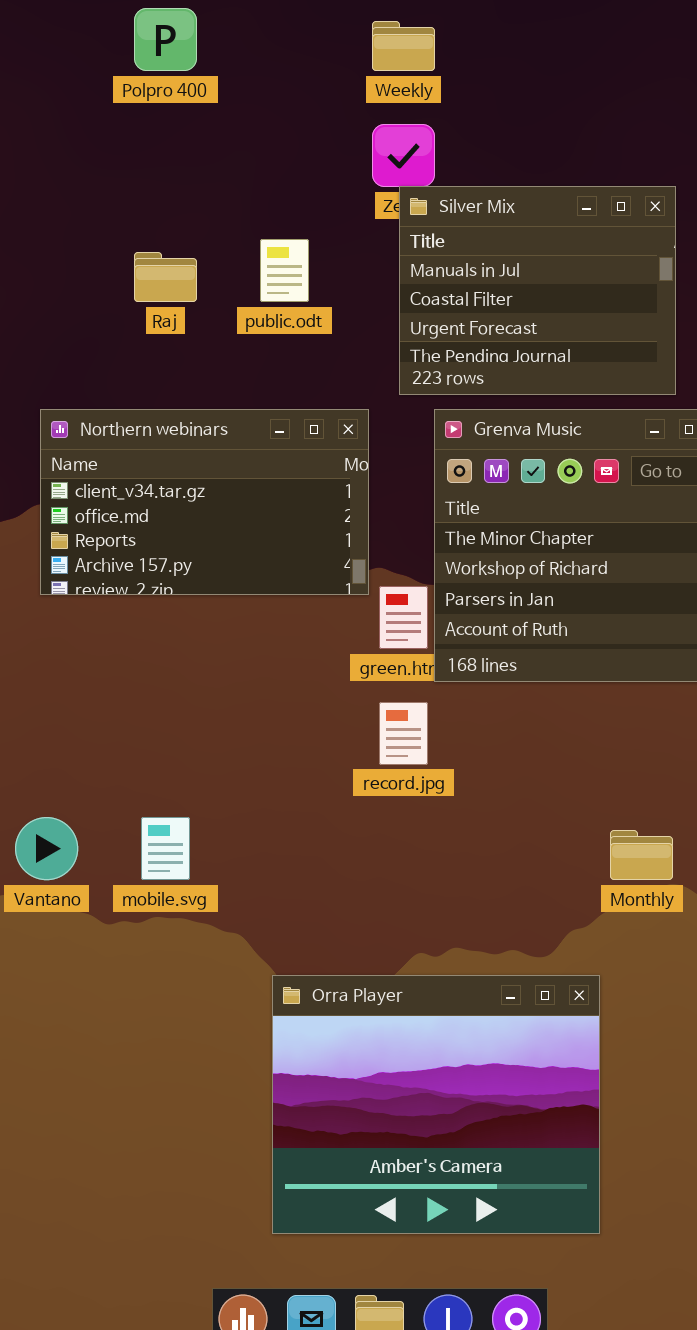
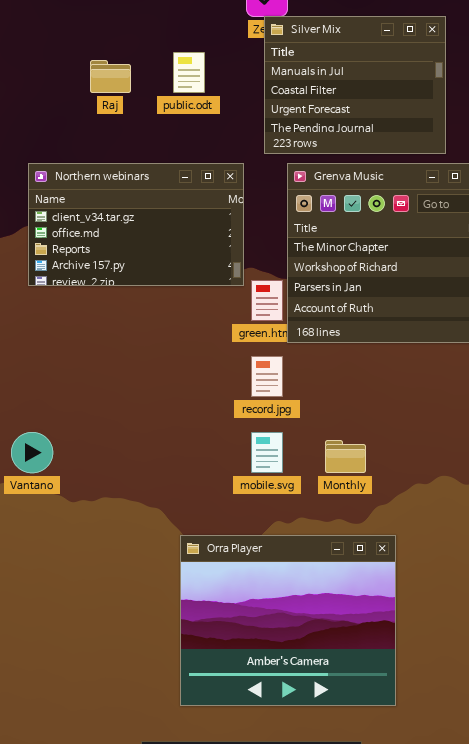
mobile.svg: [141,817,190,880] -> [251,432,283,473], moved
Monthly: [610,830,673,880] -> [325,440,366,473], moved

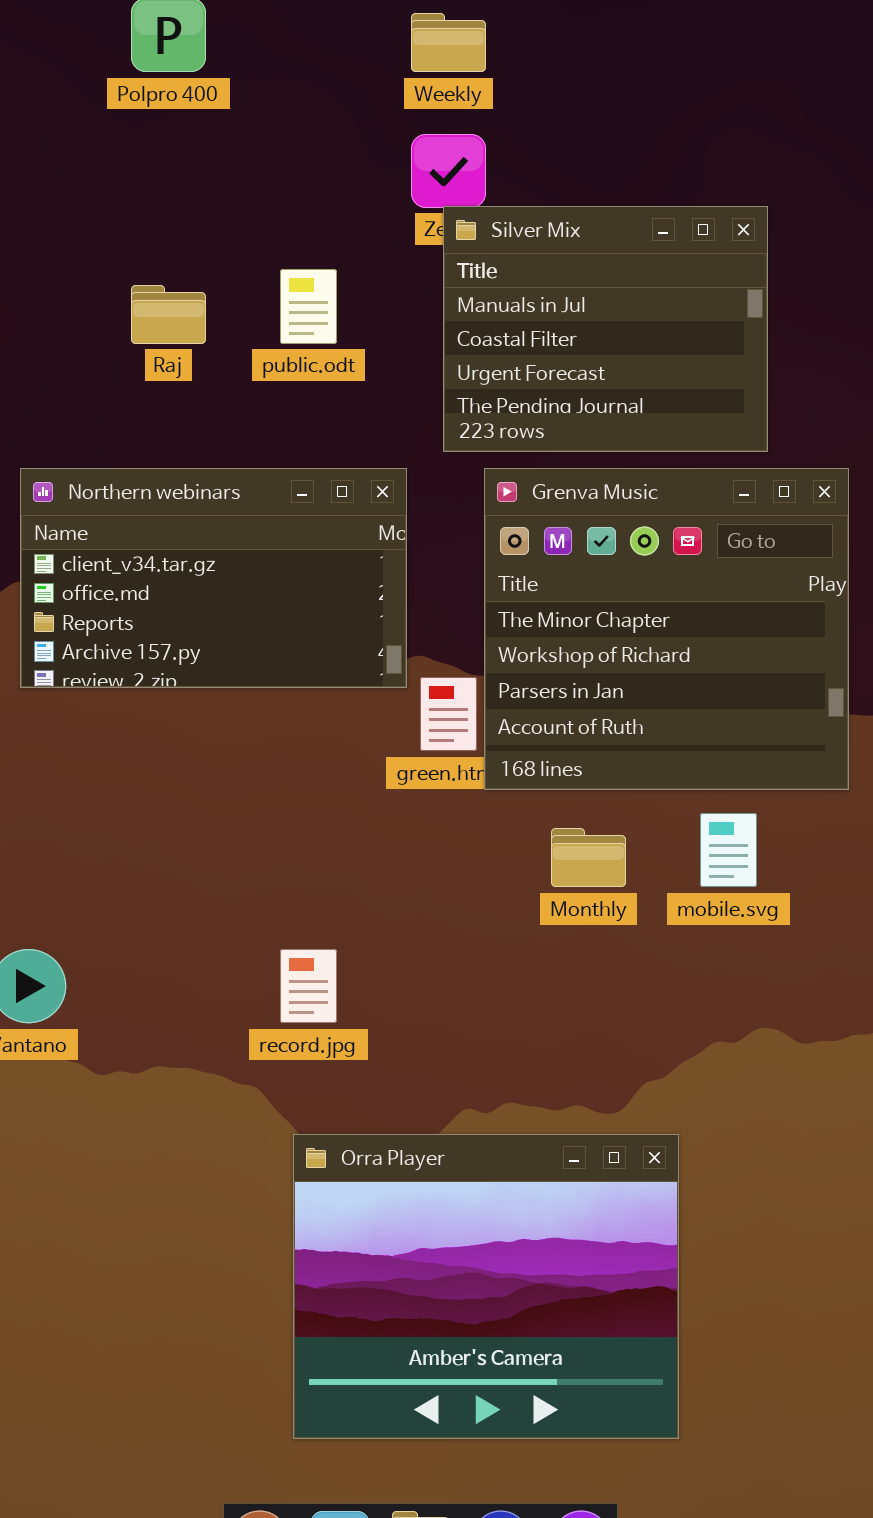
record.jpg: [251,356,283,397] -> [280,949,337,1023], moved
mobile.svg: [251,432,283,473] -> [700,813,757,887], moved
Monthly: [325,440,366,473] -> [551,828,626,887], moved

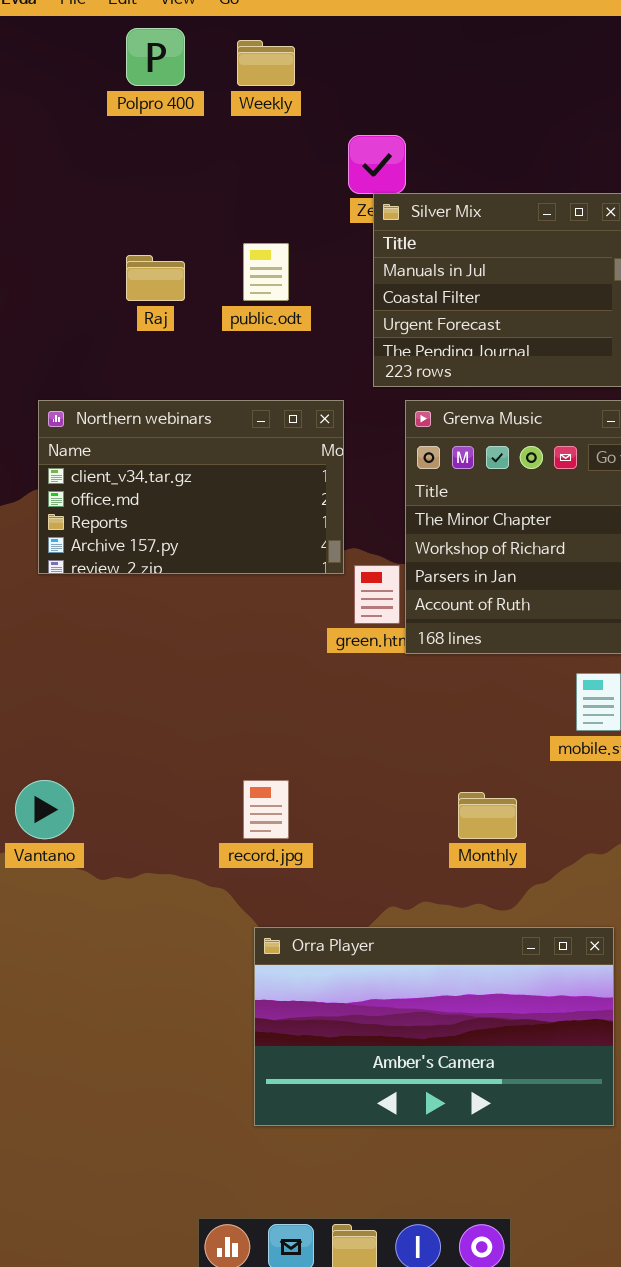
Weekly: [411,13,486,72] -> [237,40,295,86], moved
Monthly: [551,828,626,887] -> [458,792,517,839], moved
Orra Player: [293,1134,679,1439] -> [254,927,614,1126], resized

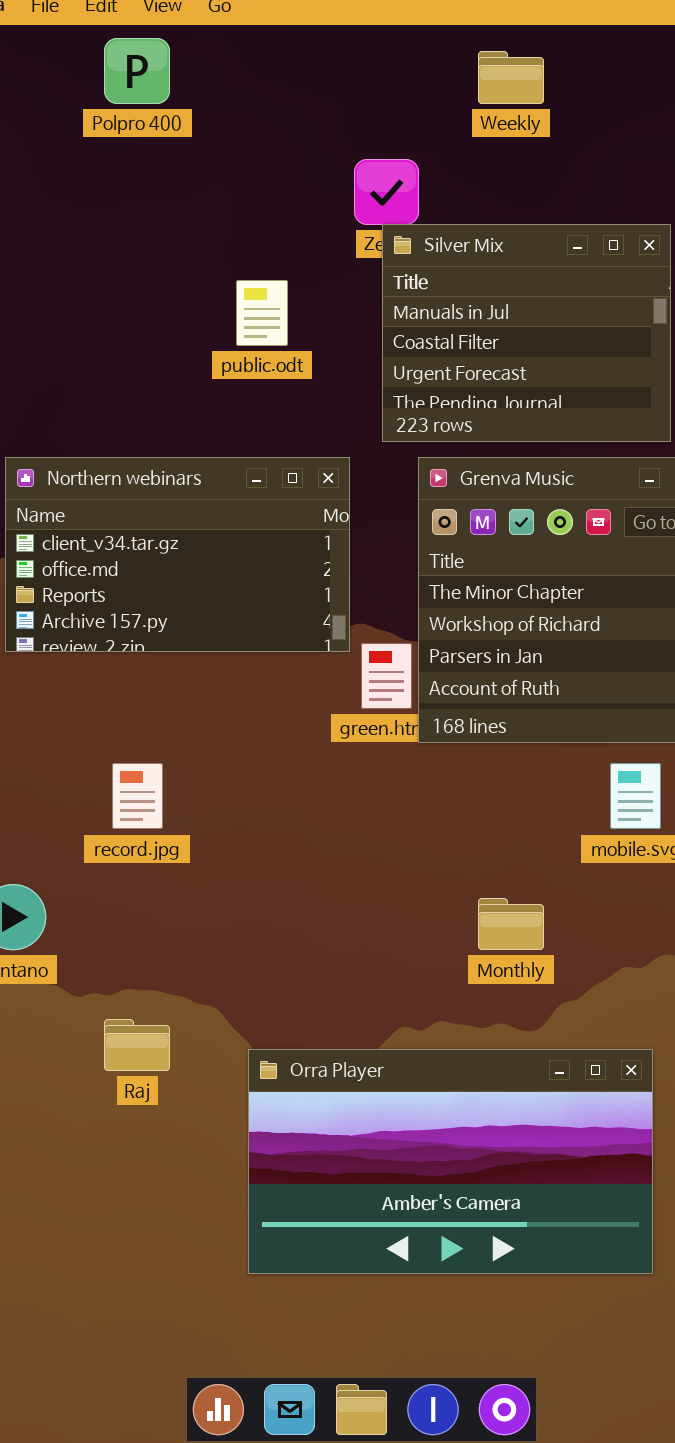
Weekly: [237,40,295,86] -> [478,51,544,104], moved
Raj: [126,255,185,301] -> [104,1019,170,1071], moved
record.jpg: [243,780,289,839] -> [112,763,163,829], moved

